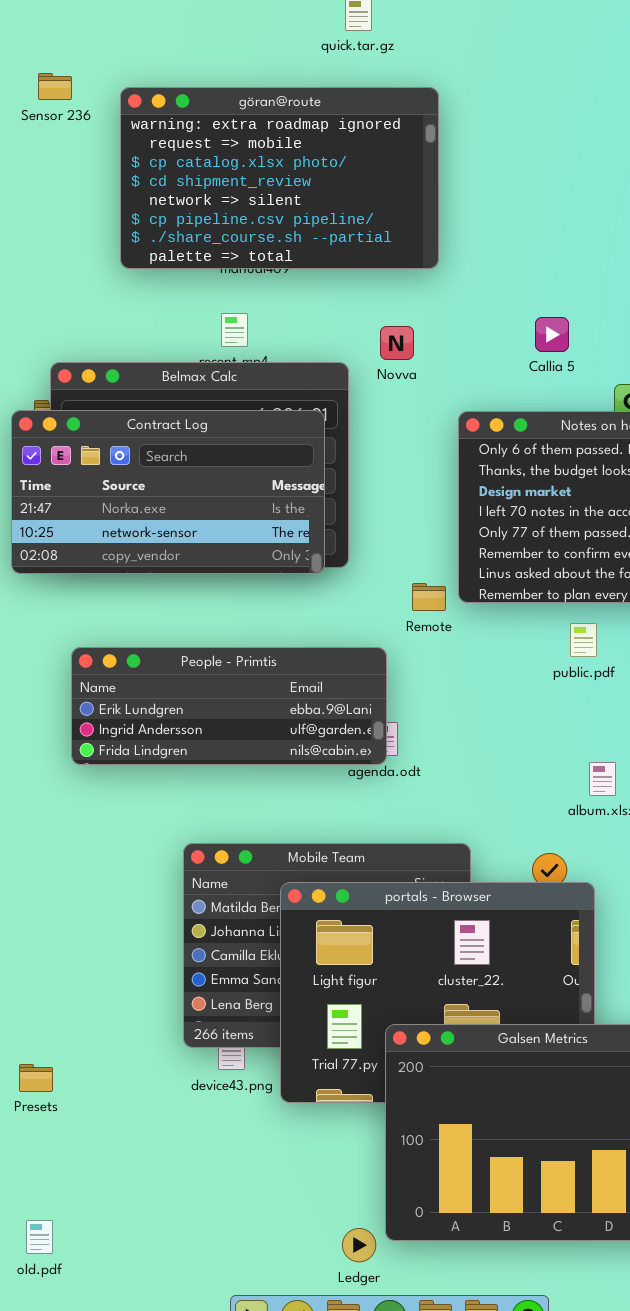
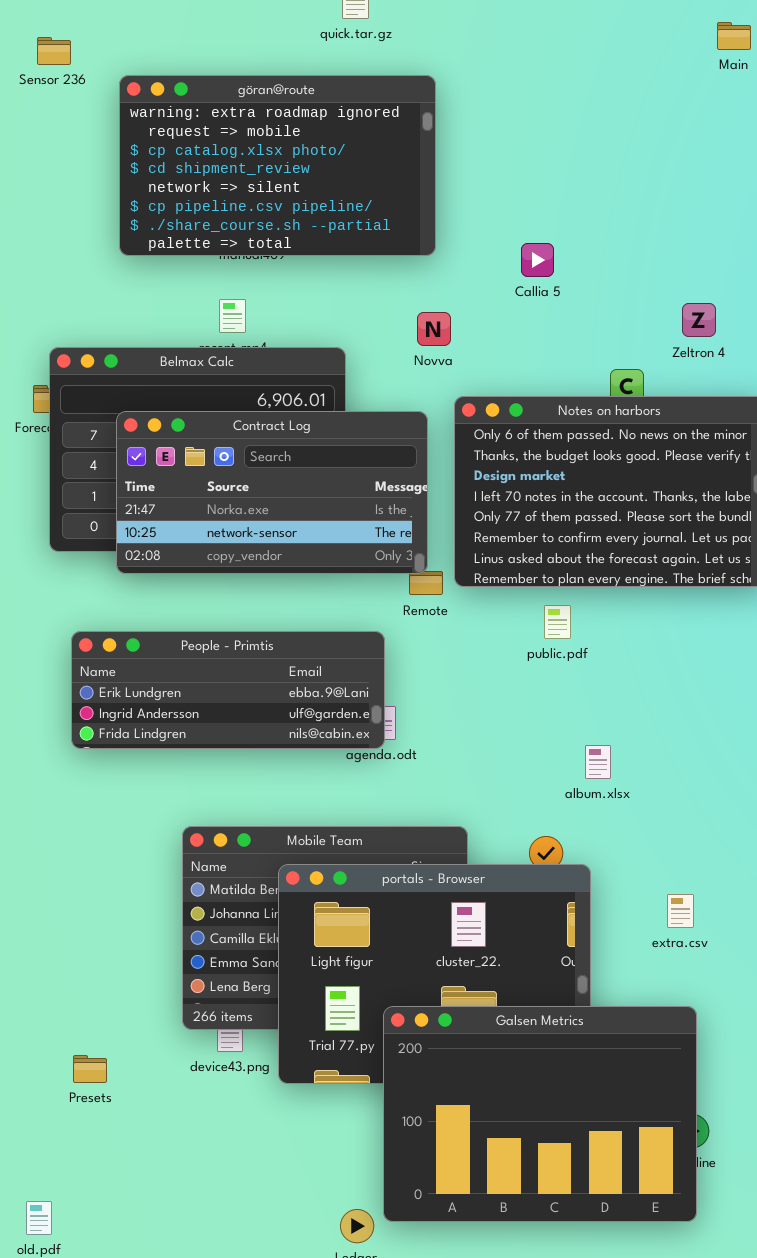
Sensor 236: [38,73,72,100] -> [37,37,71,65], moved
Callia 5: [535,317,569,352] -> [521,243,554,277], moved
Novva: [380,326,414,360] -> [417,312,451,346], moved
Contract Log: [11,410,325,574] -> [116,411,428,574], moved
public.pdf: [570,623,597,657] -> [544,605,571,639], moved
Presets: [19,1064,53,1092] -> [73,1055,107,1083], moved

